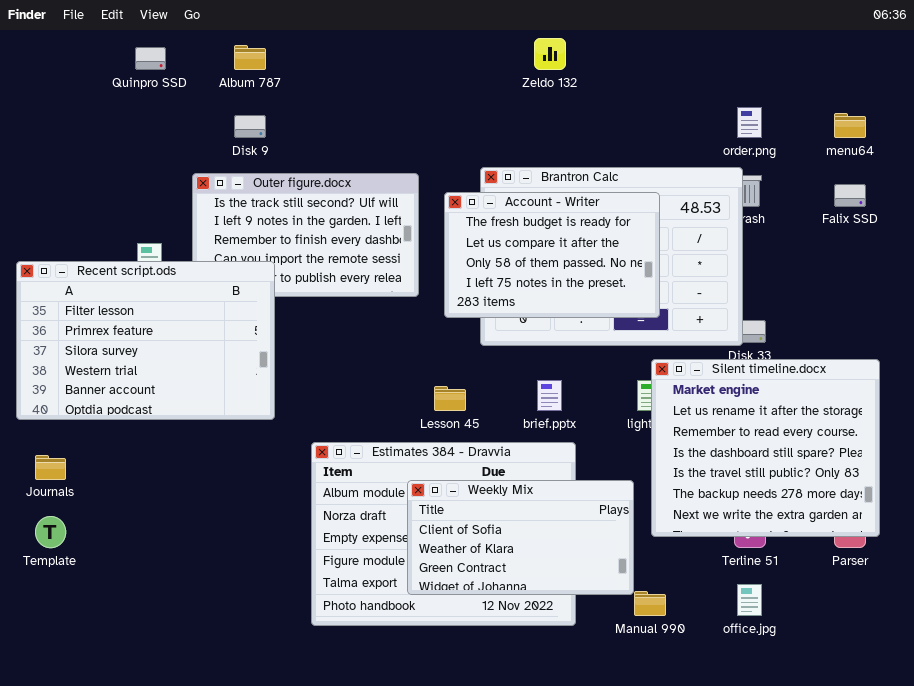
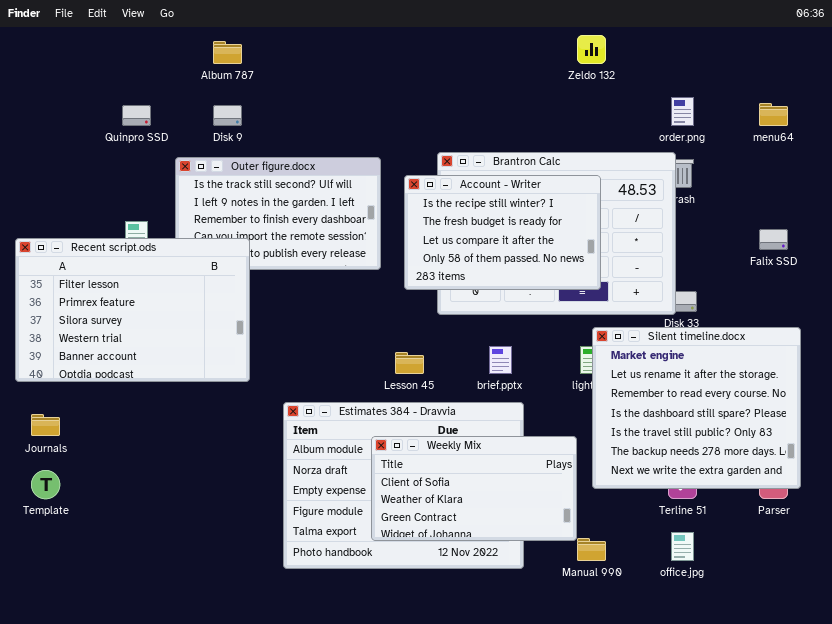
Zeldo 132: [534,38,566,70] -> [577,35,606,64], moved
Quinpro SSD: [135,47,166,70] -> [122,105,151,126], moved
Falix SSD: [834,184,866,207] -> [759,229,788,250], moved
Account - Writer: [444,192,660,318] -> [404,175,601,290], scrolled up 1 row

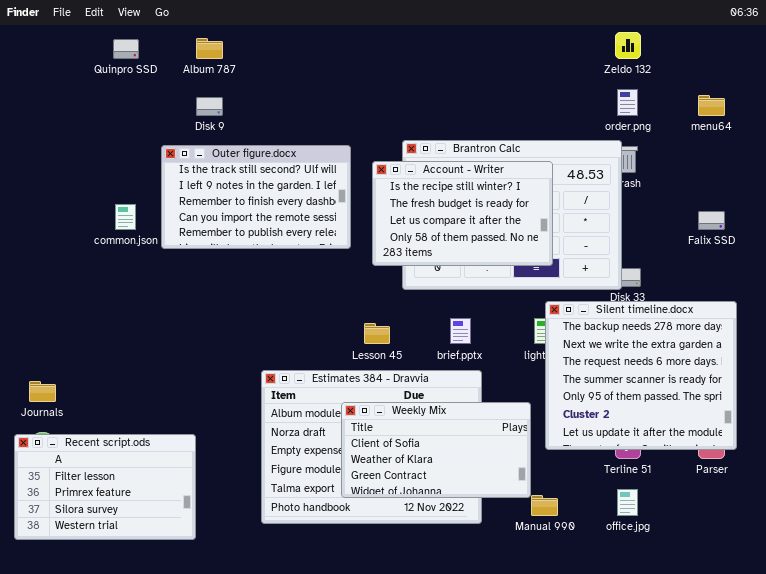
Zeldo 132: [577,35,606,64] -> [615,32,641,59], moved
Quinpro SSD: [122,105,151,126] -> [113,39,139,59], moved
Recent script.ods: [15,238,250,382] -> [14,434,196,540], moved, resized
Silent timeline.docx: [592,327,801,489] -> [545,301,737,450], scrolled down 5 rows

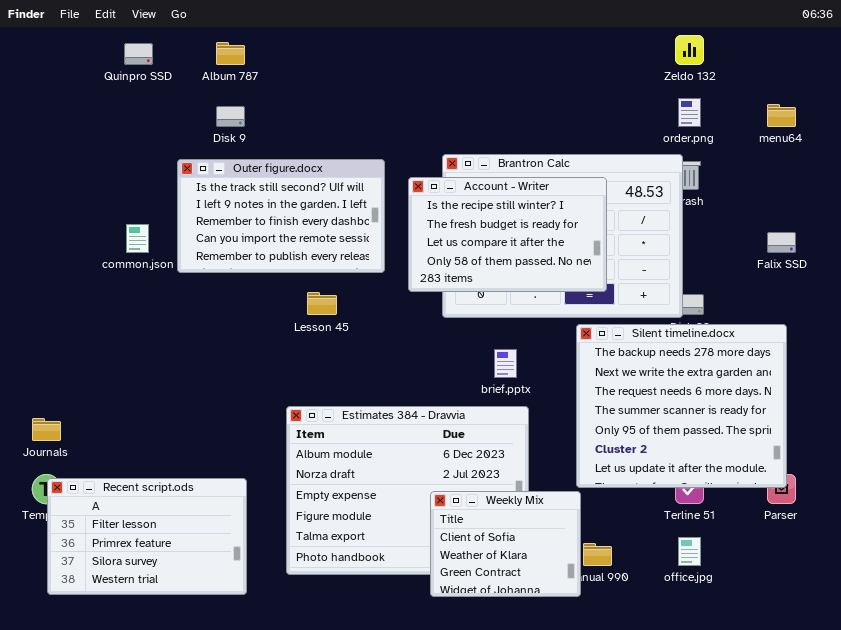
Silent timeline.docx: [545,301,737,450] -> [576,324,787,488], moved
Lesson 45: [364,323,390,344] -> [307,292,337,315], moved
Weekly Mix: [341,402,531,498] -> [430,491,581,597], moved, resized
Recent script.ods: [14,434,196,540] -> [47,478,247,595], moved

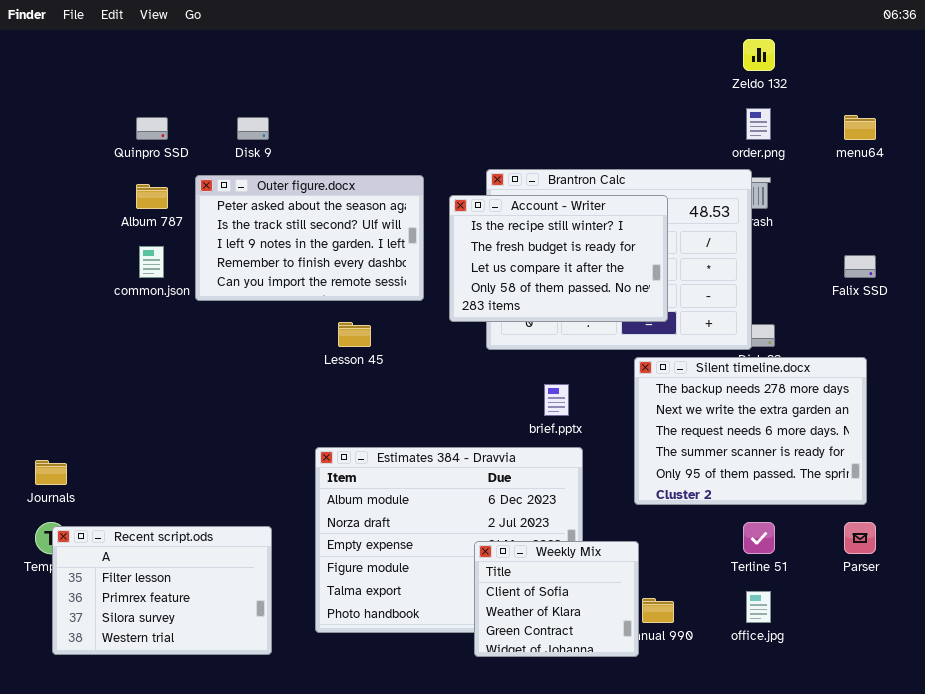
Album 787: [216,42,245,65] -> [136,184,168,209], moved
Quinpro SSD: [124,43,153,65] -> [136,117,168,140], moved
Outer figure.docx: [177,159,385,273] -> [195,175,424,301], scrolled up 1 row
Silent timeline.docx: [576,324,787,488] -> [634,357,867,505], resized

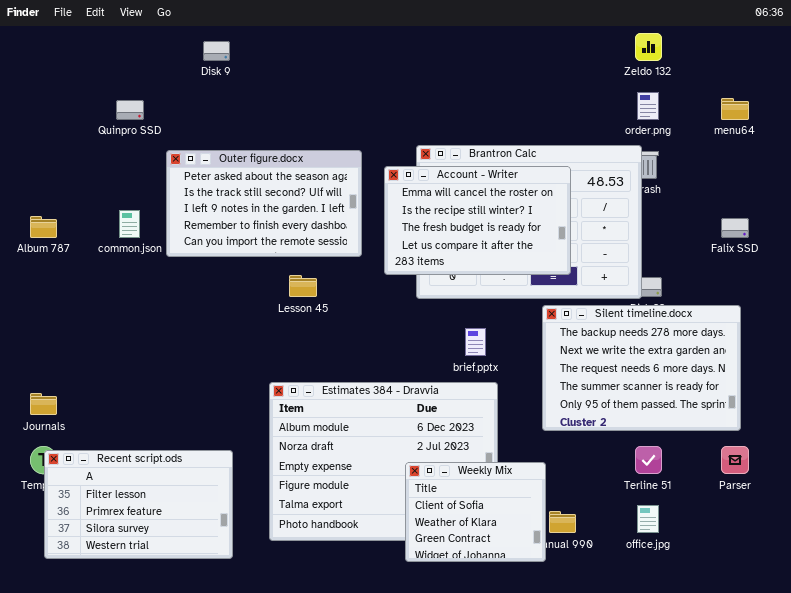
Disk 9: [237,117,269,140] -> [203,41,230,61], moved
Album 787: [136,184,168,209] -> [30,216,57,238], moved
Account - Writer: [449,195,668,322] -> [384,166,571,275], scrolled up 1 row

